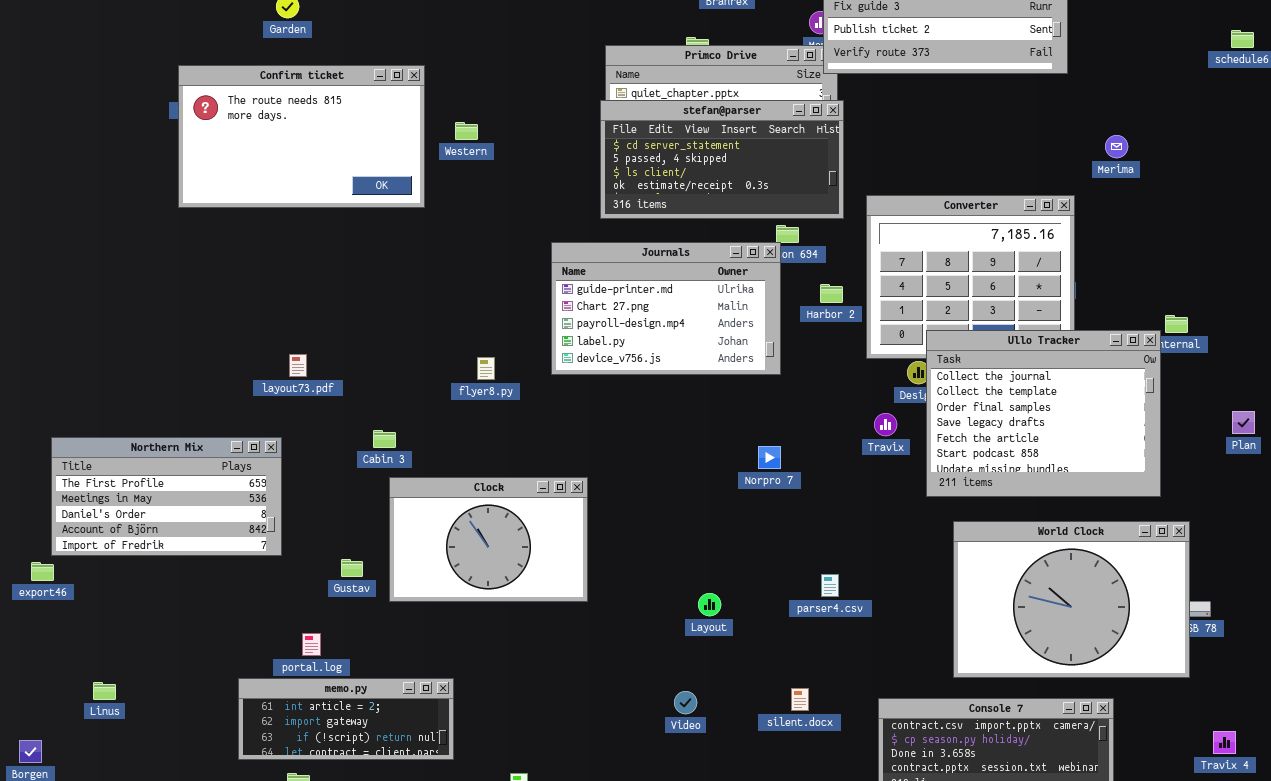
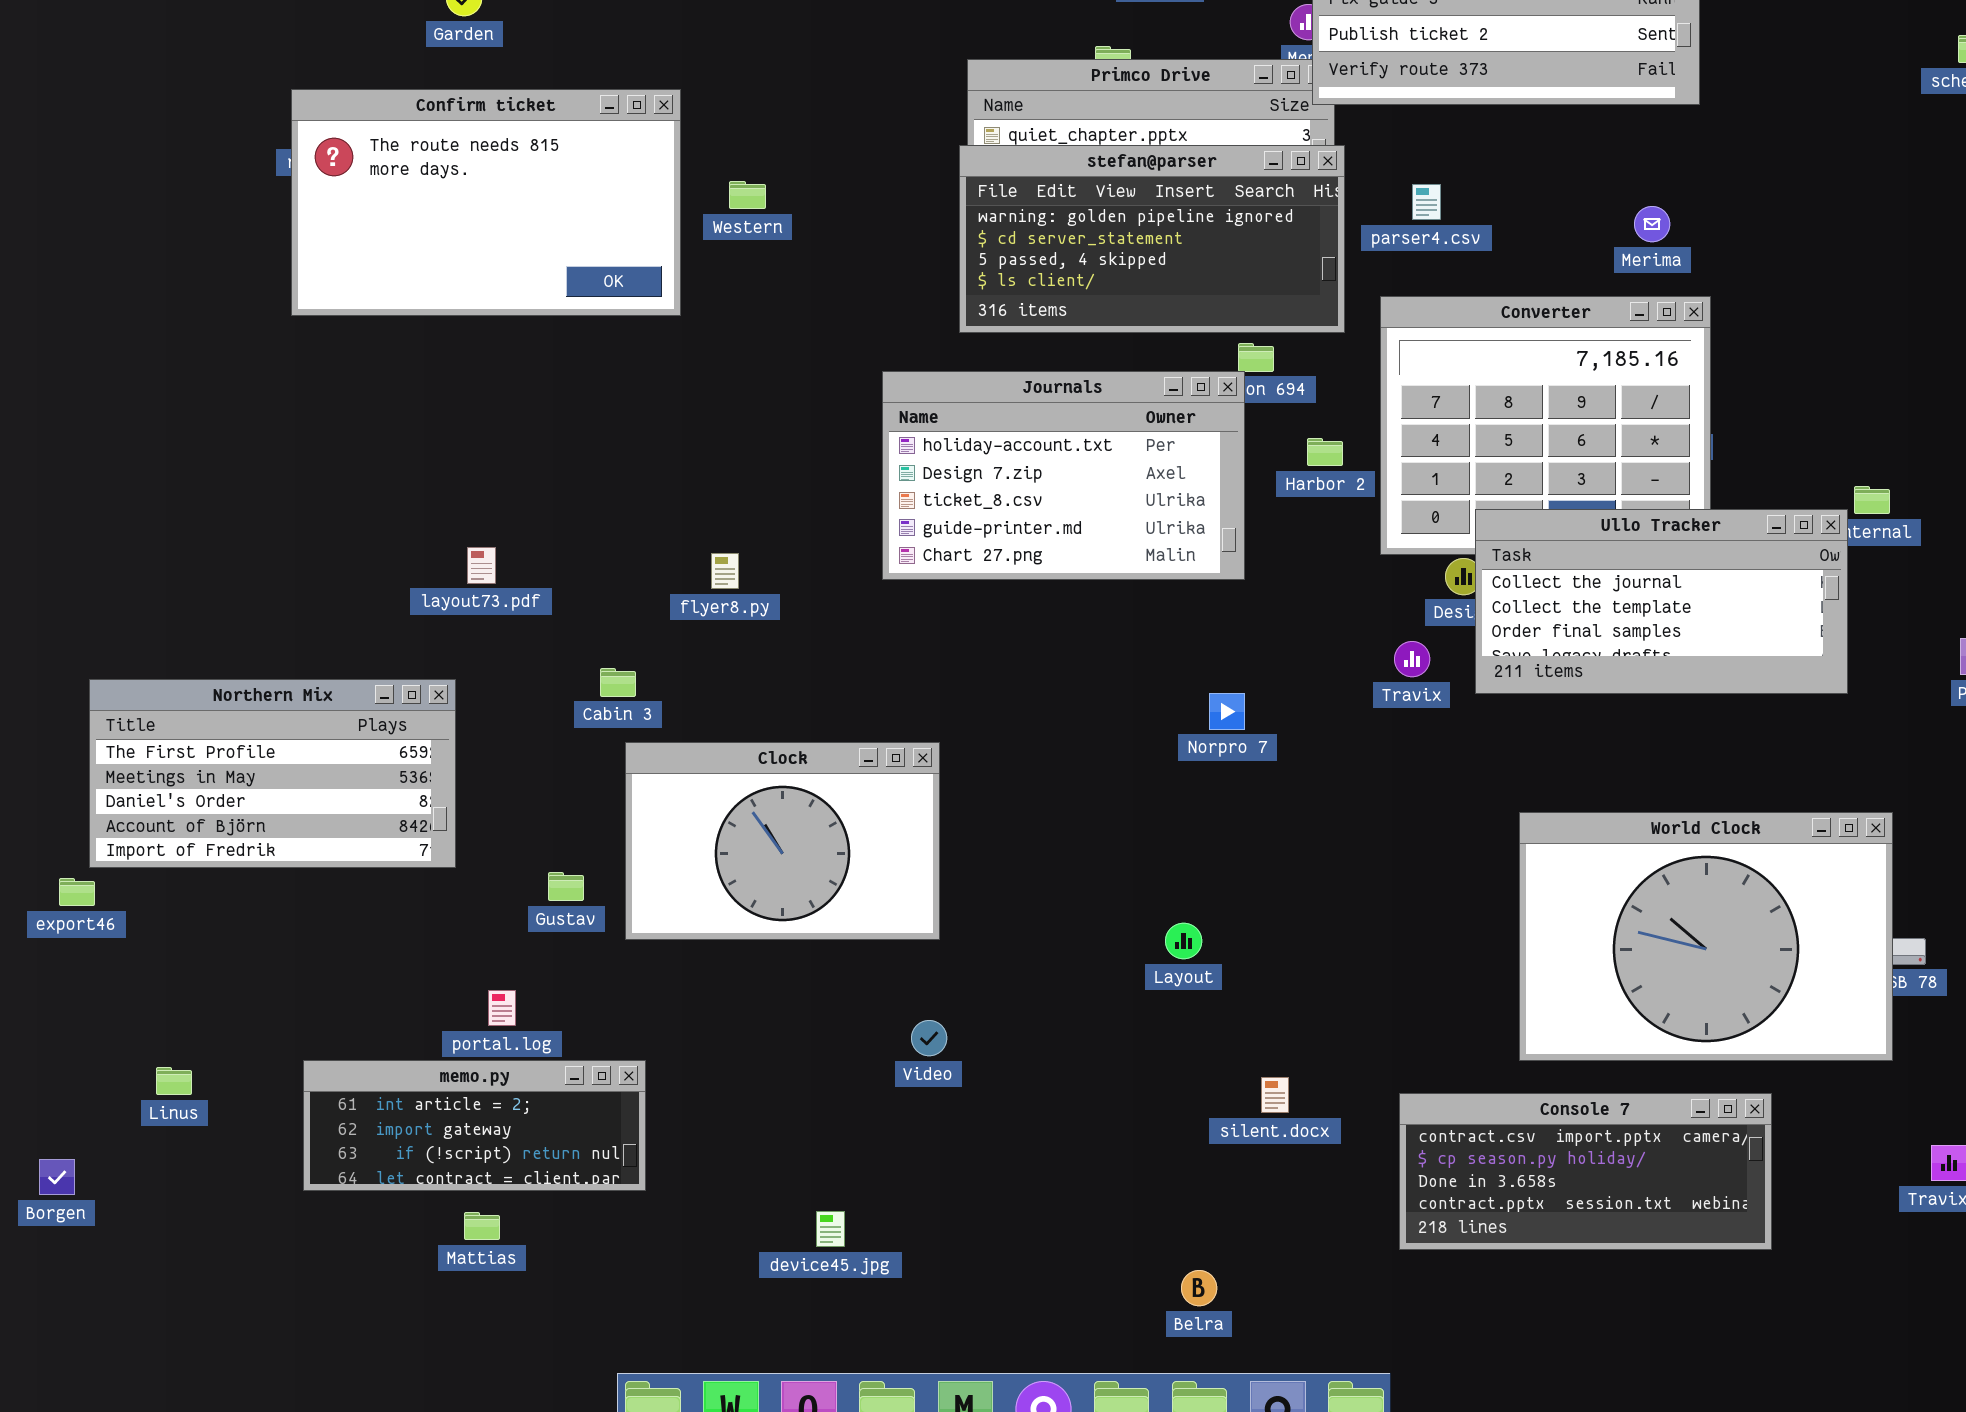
stefan@parser: [600,100,844,219] -> [959,145,1345,333], scrolled up 1 row
Merima: [1105,135,1128,158] -> [1634,206,1670,242], moved
Journals: [551,242,781,375] -> [882,371,1245,580], scrolled up 3 rows
Ullo Tracker: [926,330,1161,497] -> [1475,509,1848,694], resized
flyer8.py: [477,357,495,380] -> [711,553,739,589], moved
parser4.csv: [821,574,839,597] -> [1412,184,1441,220], moved
Layout: [698,593,721,616] -> [1165,923,1202,959], moved
memo.py: [238,678,454,760] -> [303,1060,646,1191], moved
Video: [674,691,697,714] -> [911,1020,947,1056], moved

